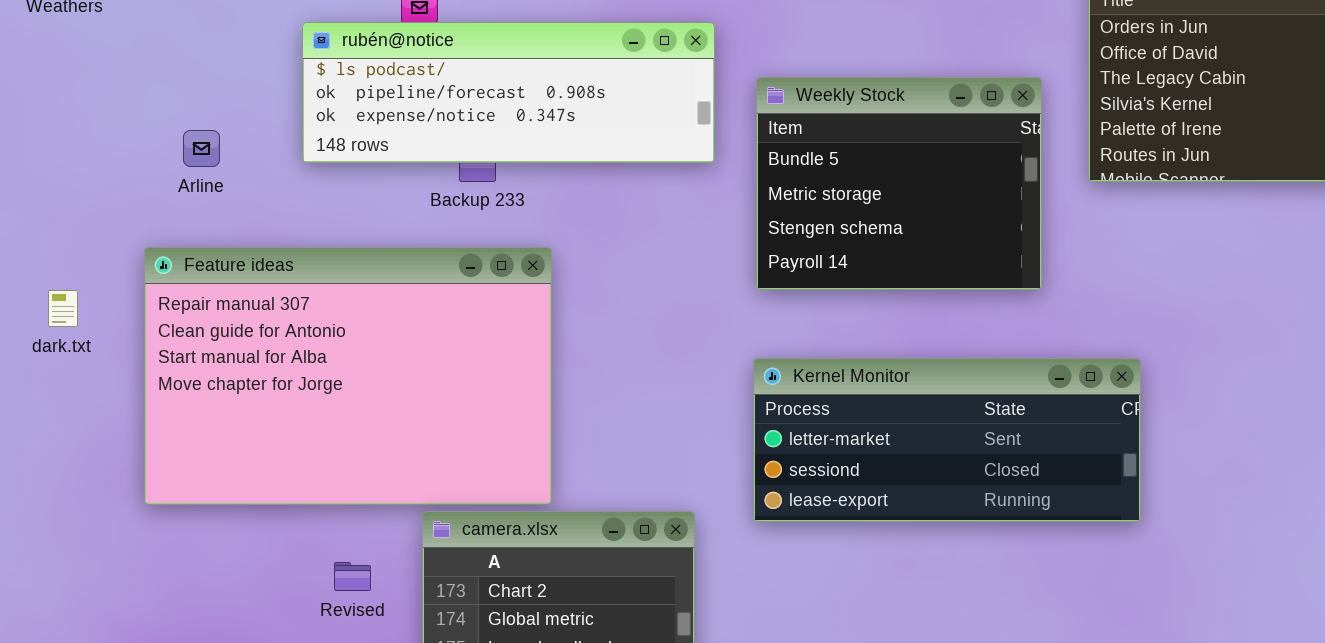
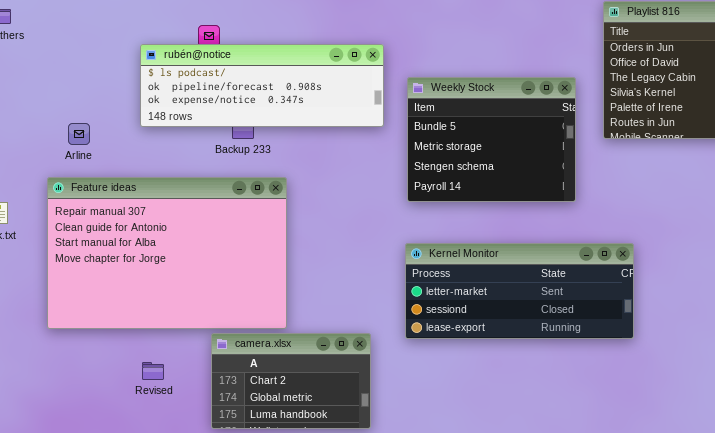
Arline: [183,130,220,167] -> [68,123,90,145], moved
Revised: [334,562,371,591] -> [142,362,164,380], moved

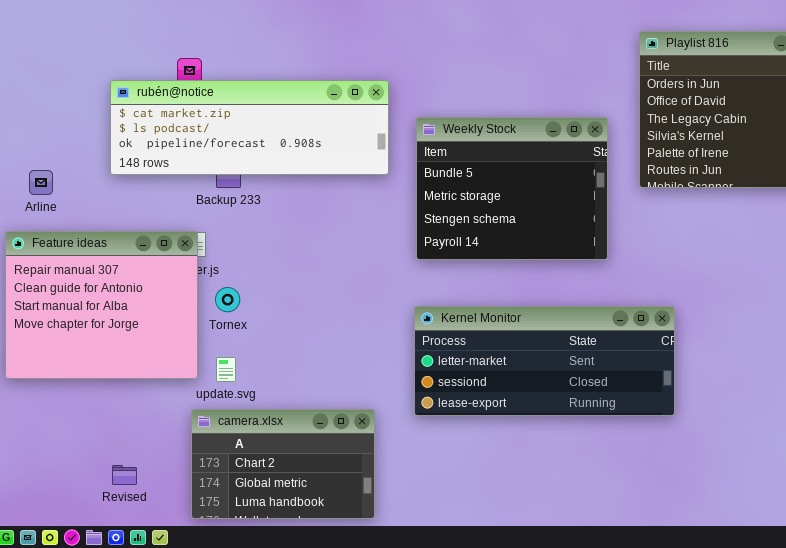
rubén@notice: [140,44,384,127] -> [110,80,389,175], scrolled up 1 row
Feature ideas: [47,177,287,329] -> [5,231,198,379], resized
Revised: [142,362,164,380] -> [112,465,137,485], moved

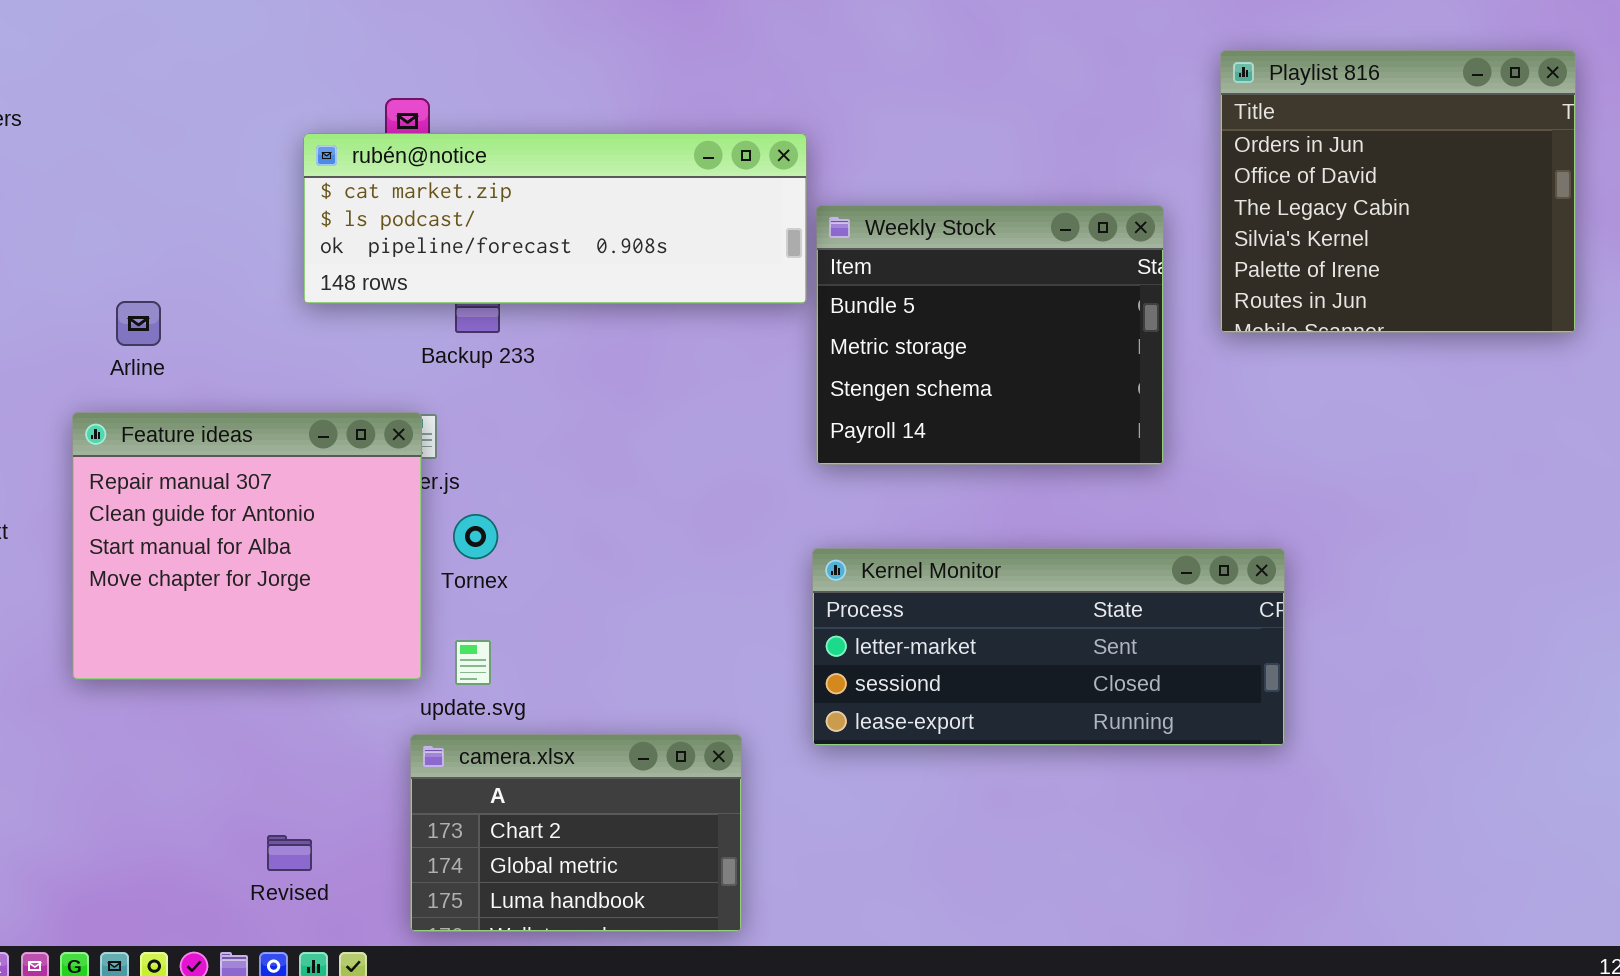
rubén@notice: [110,80,389,175] -> [303,133,807,304], moved

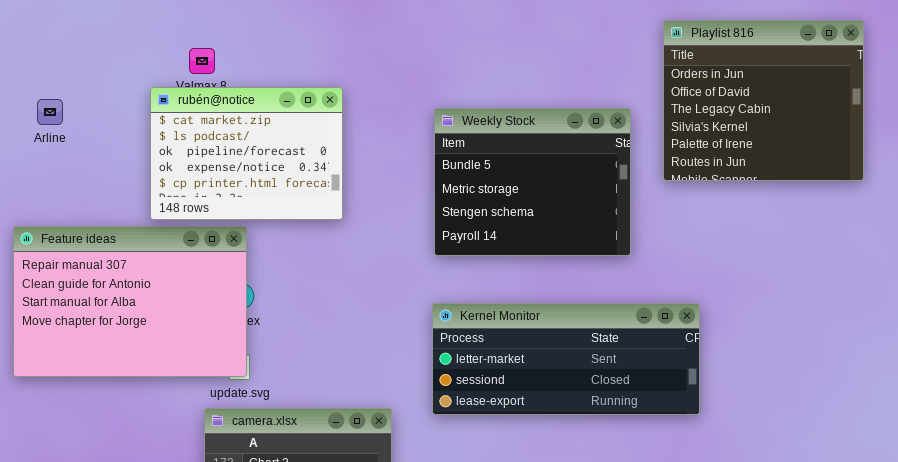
rubén@notice: [303,133,807,304] -> [150,87,343,220], moved, resized
Arline: [116,301,161,346] -> [37,99,63,125], moved
Feature ideas: [72,412,422,680] -> [13,226,247,377], resized

